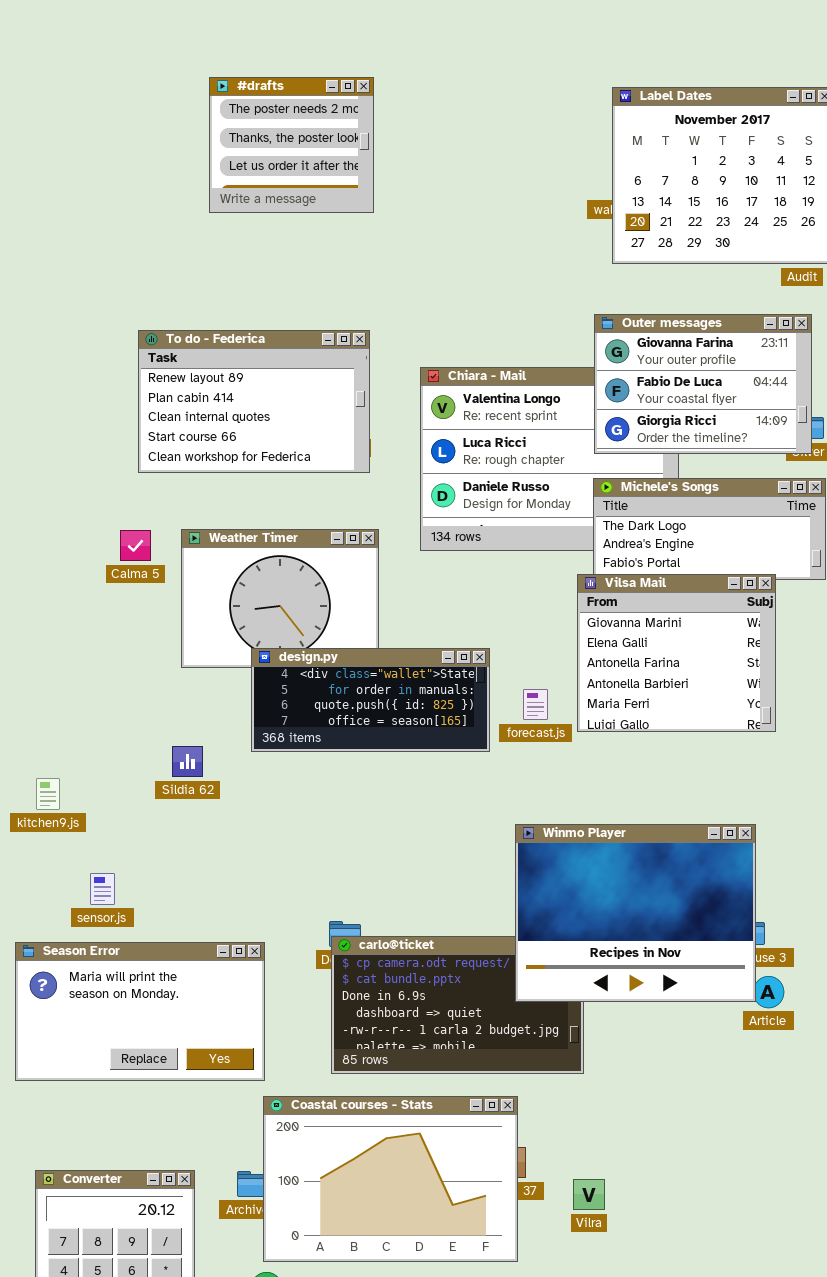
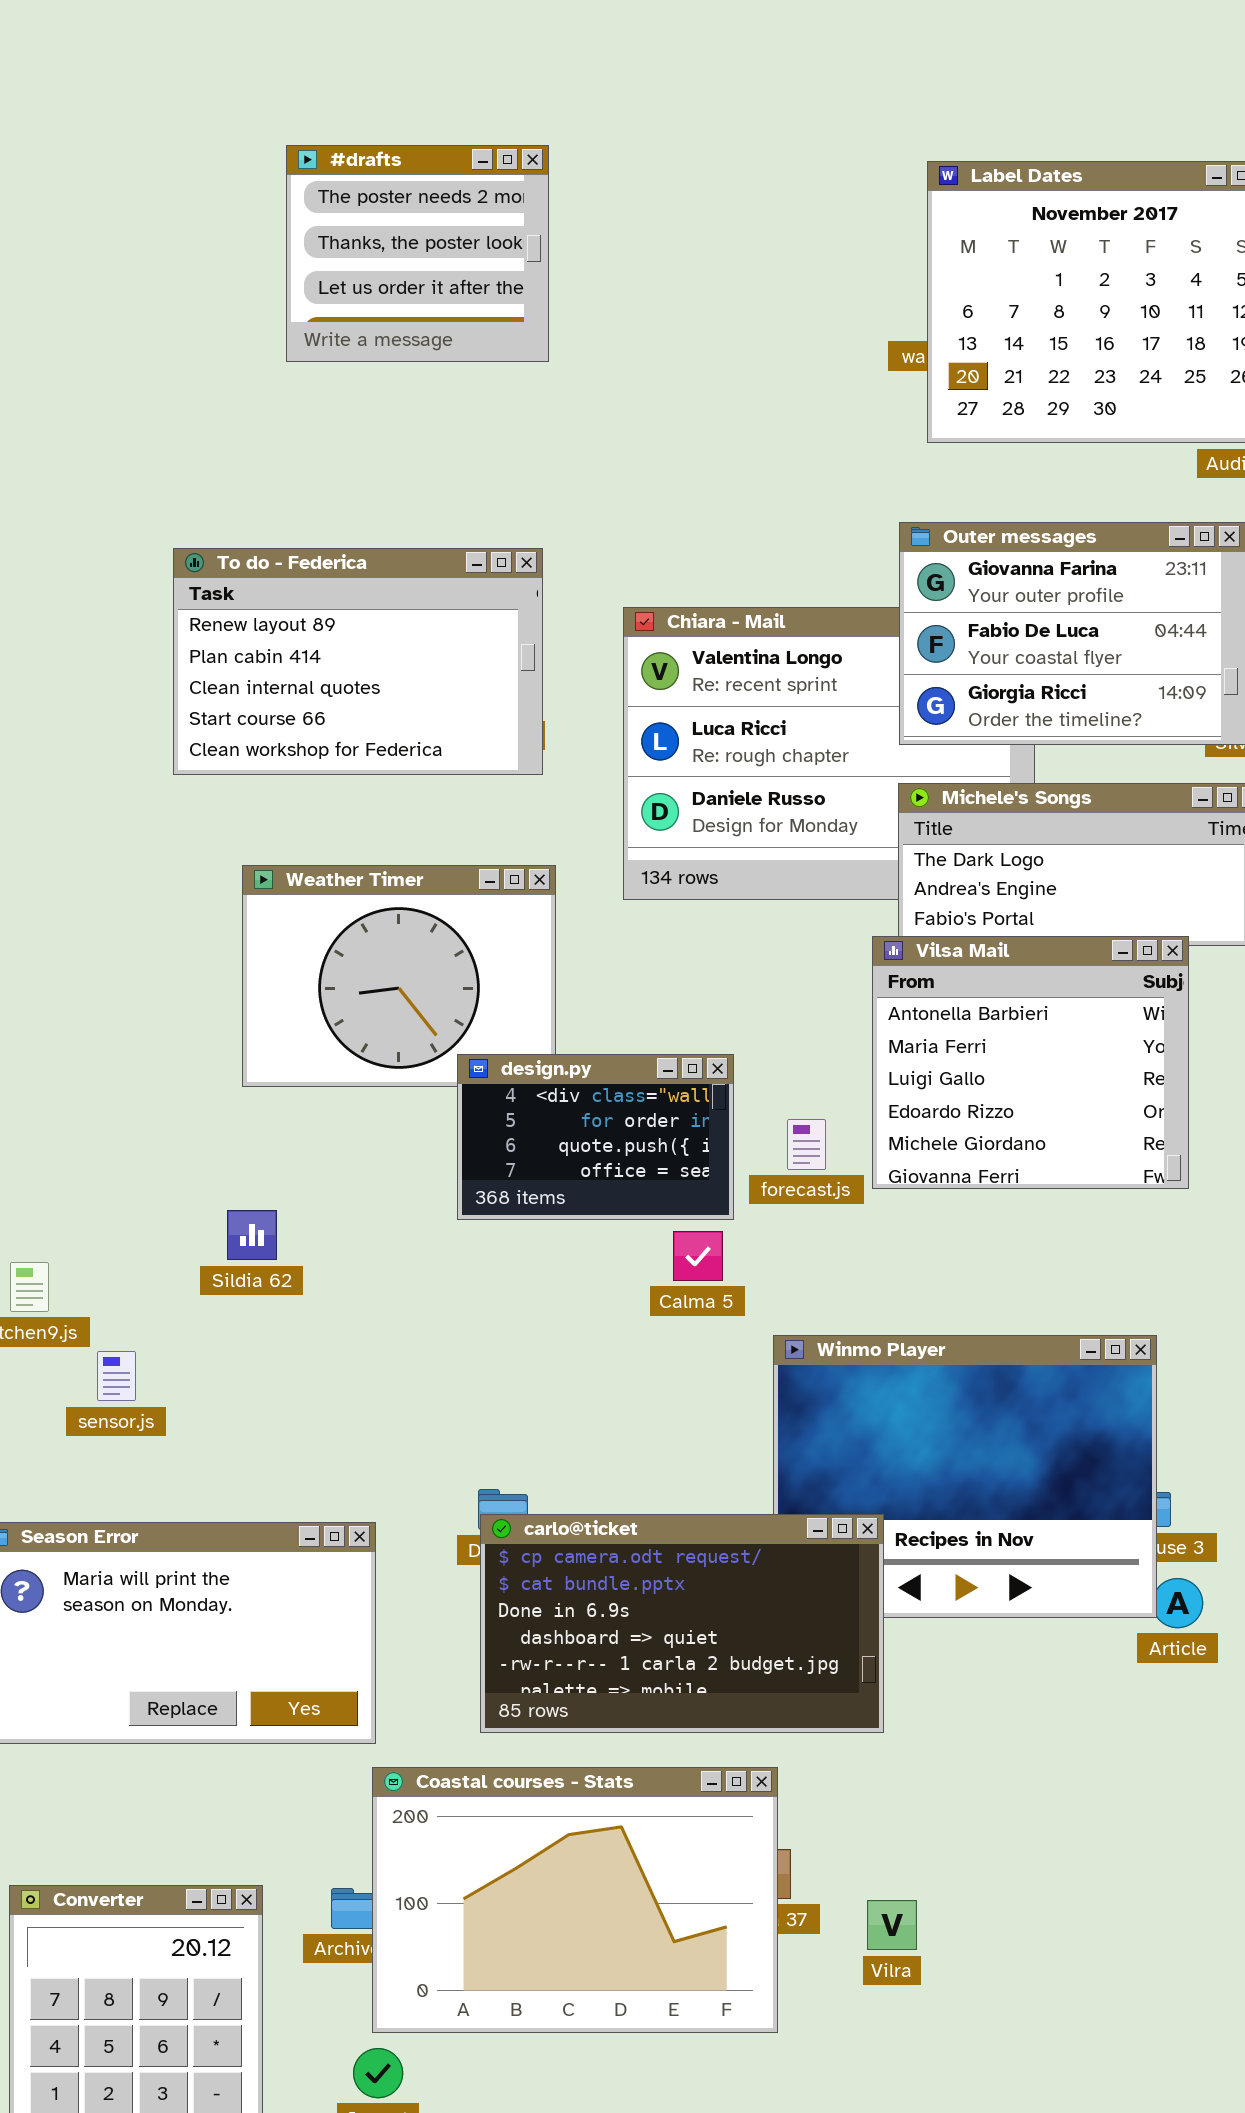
Calma 5: [120,530,151,561] -> [673,1231,723,1281], moved
Vilsa Mail: [577,574,776,732] -> [872,936,1189,1189], scrolled down 3 rows
design.py: [251,648,490,752] -> [457,1054,734,1220], resized
sensor.js: [90,873,115,905] -> [97,1351,136,1401], moved
carlo@ticket: [331,936,584,1074] -> [480,1514,884,1733], raised

